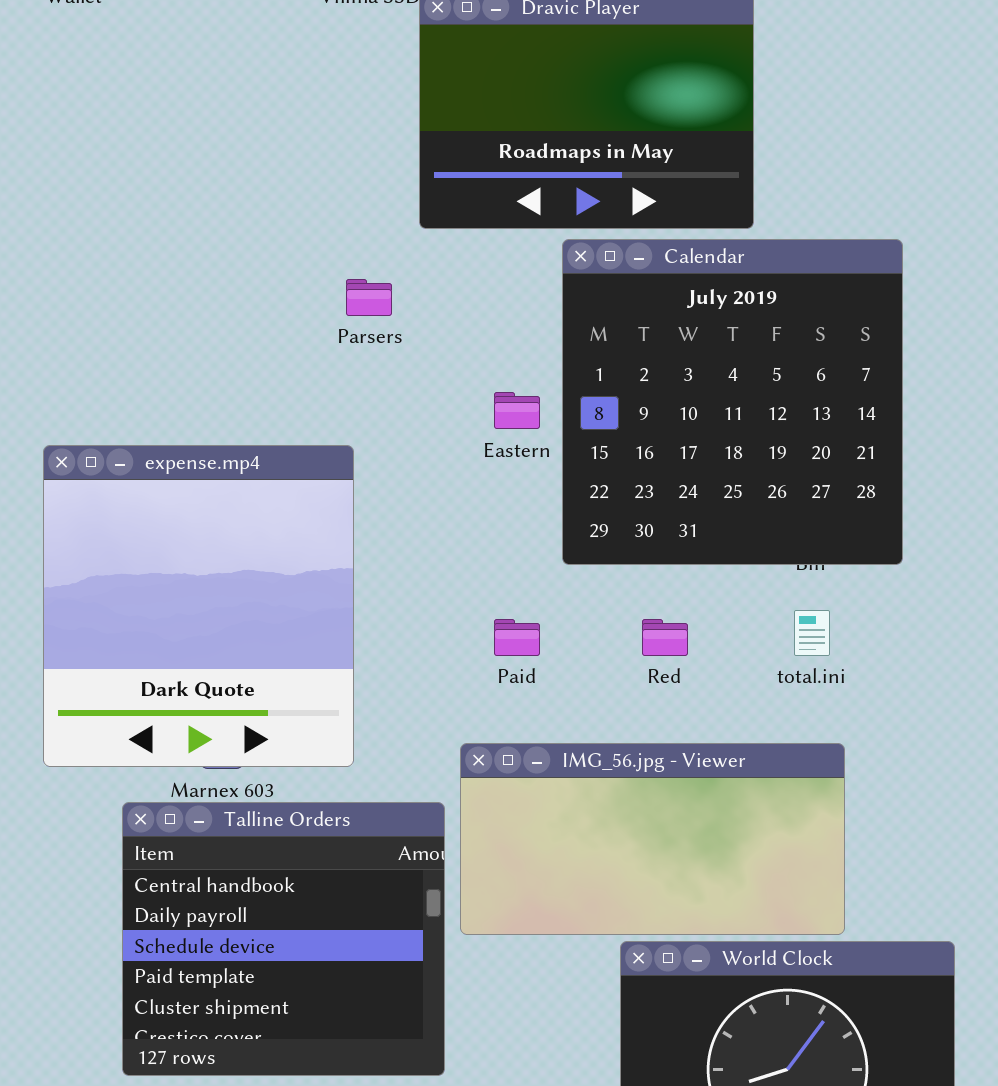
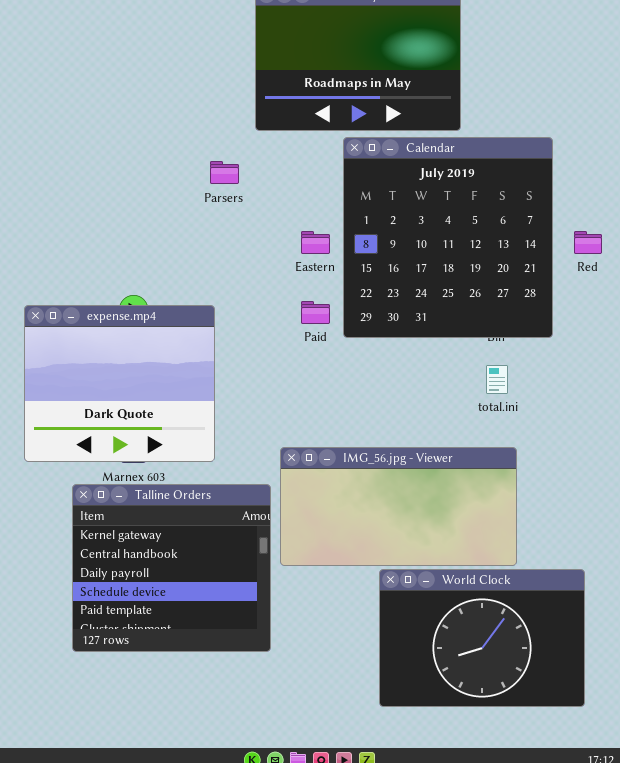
expense.mp4: [43,445,354,767] -> [24,305,215,462], resized
Paid: [494,619,540,656] -> [301,301,330,324], moved
Red: [642,619,688,656] -> [574,231,602,254], moved
Talline Orders: [122,802,445,1076] -> [72,484,271,652], scrolled up 1 row

